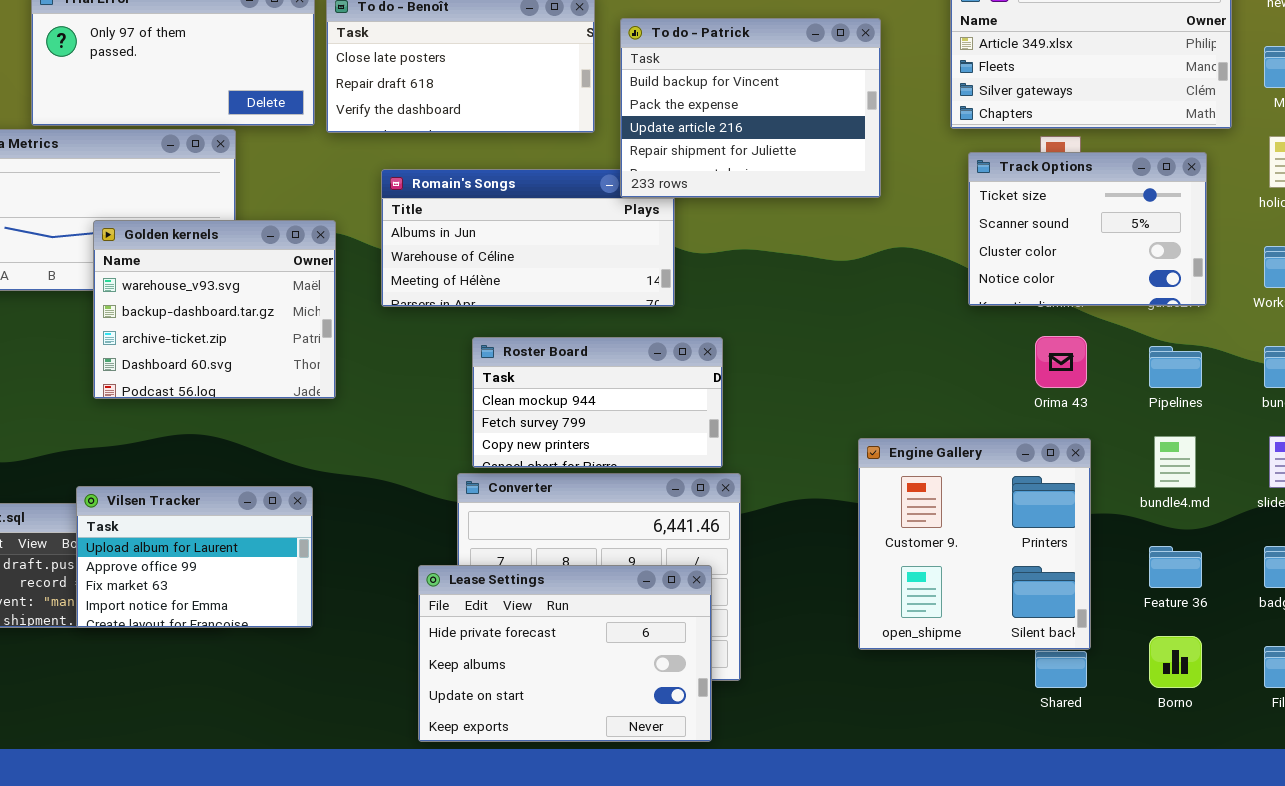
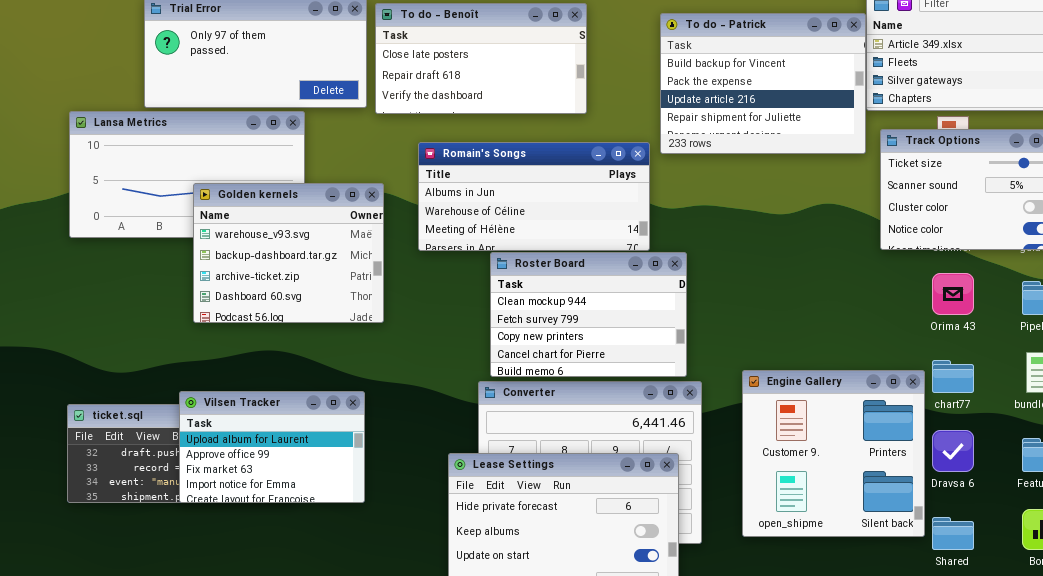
To do - Patrick: [620,18,881,198] -> [660,13,866,154], moved
Roster Board: [472,337,723,468] -> [490,252,687,377], resized
Engine Gallery: [858,438,1091,650] -> [742,370,925,537], moved

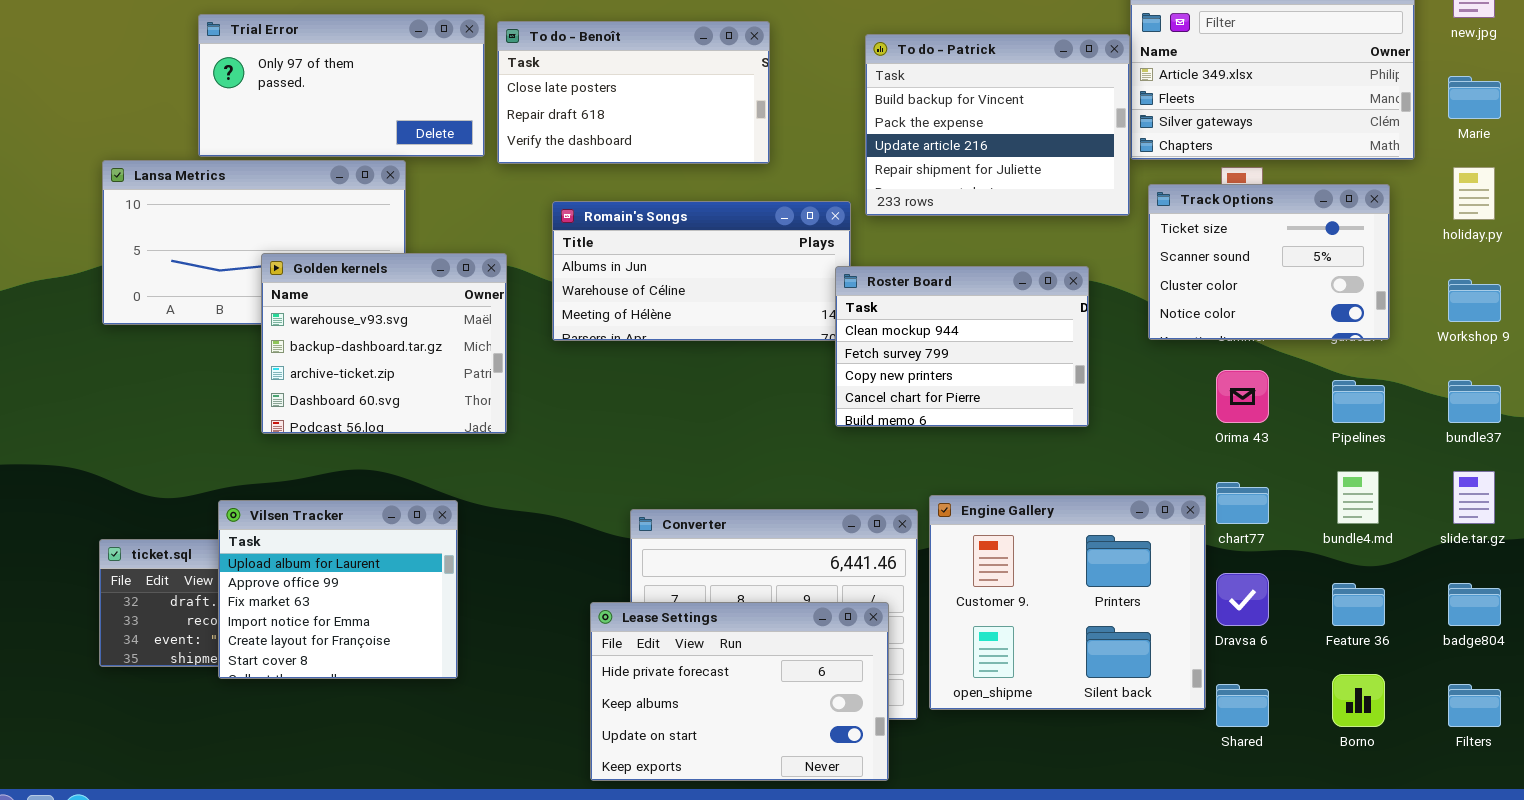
Roster Board: [490,252,687,377] -> [835,266,1089,427], moved
Engine Gallery: [742,370,925,537] -> [929,495,1206,710], resized
Vilsen Tracker: [179,391,365,503] -> [218,500,458,679], moved, resized

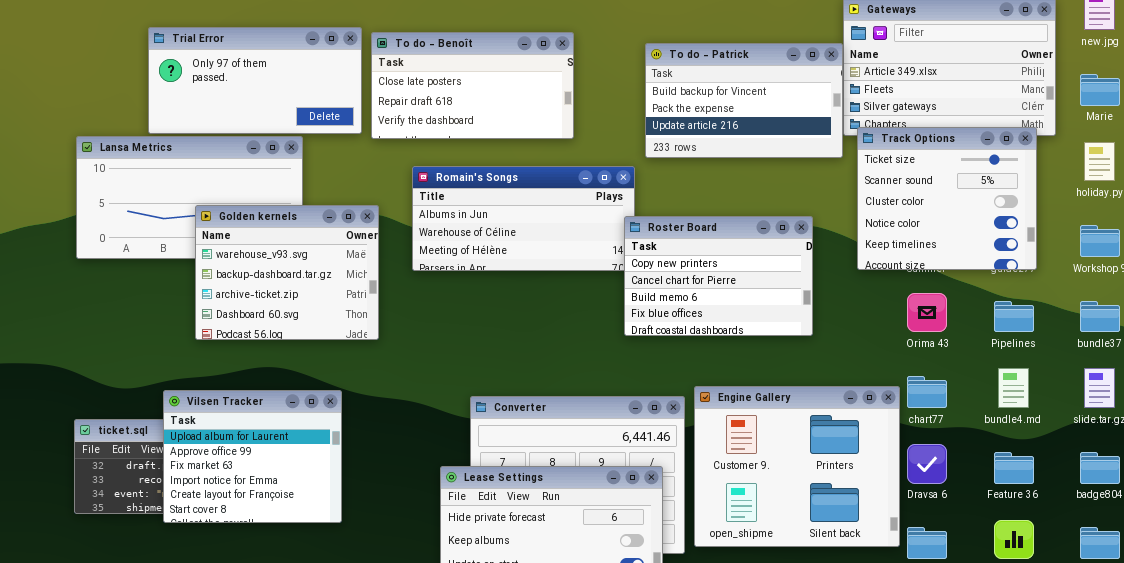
To do - Patrick: [865,34,1130,216] -> [645,43,843,158], resized
Track Options: [1148,184,1390,340] -> [857,127,1037,270], resized
Roster Board: [835,266,1089,427] -> [624,216,813,336], scrolled down 2 rows

